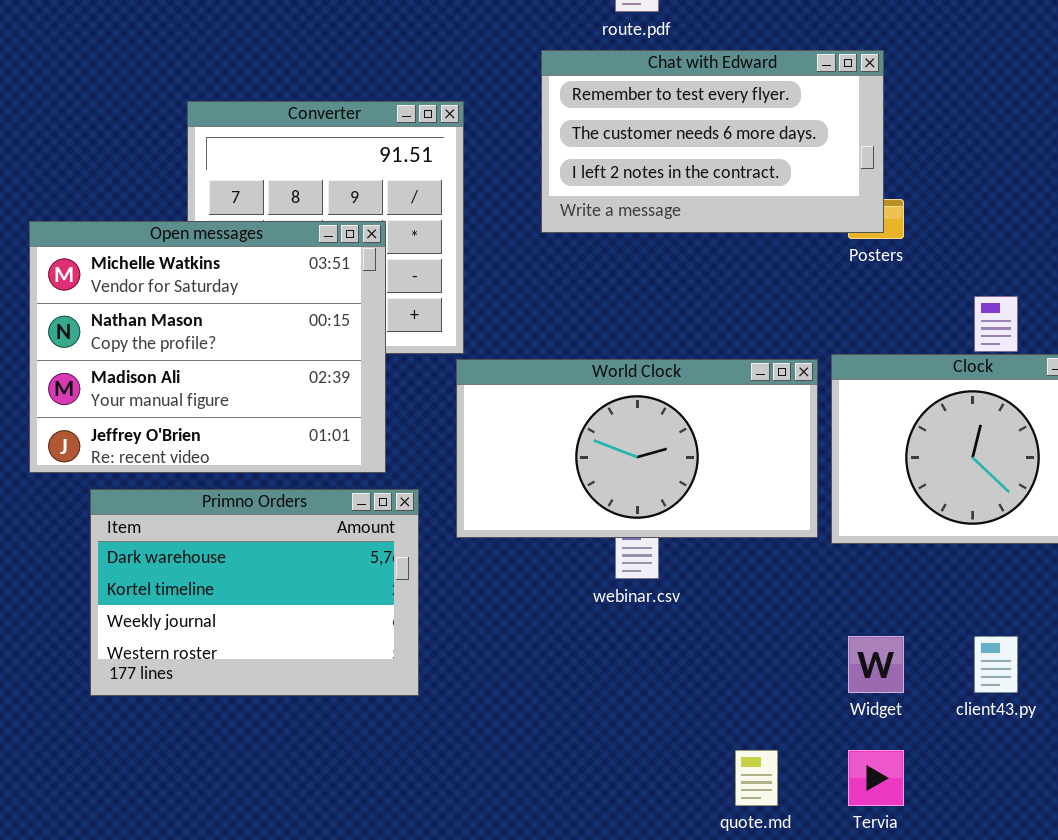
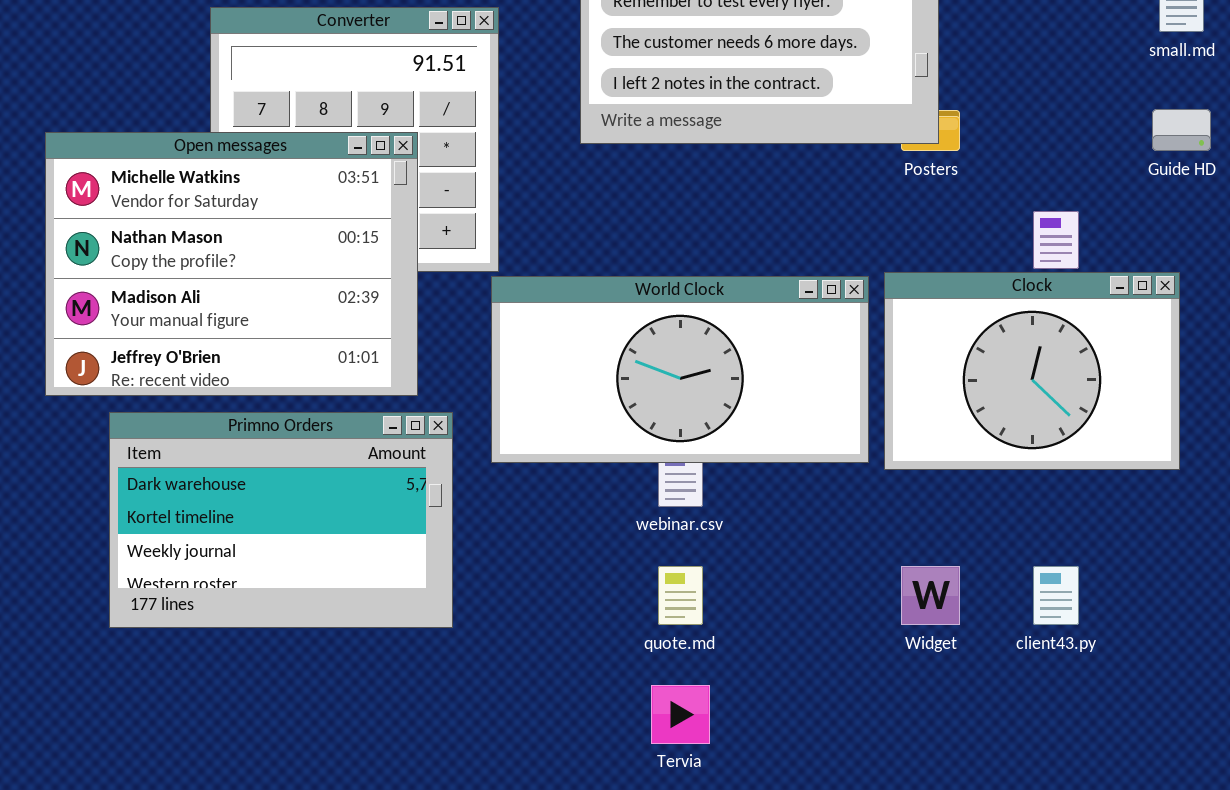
quote.md: [735,750,778,806] -> [658,566,703,625], moved
Tervia: [848,750,904,806] -> [651,685,710,744], moved

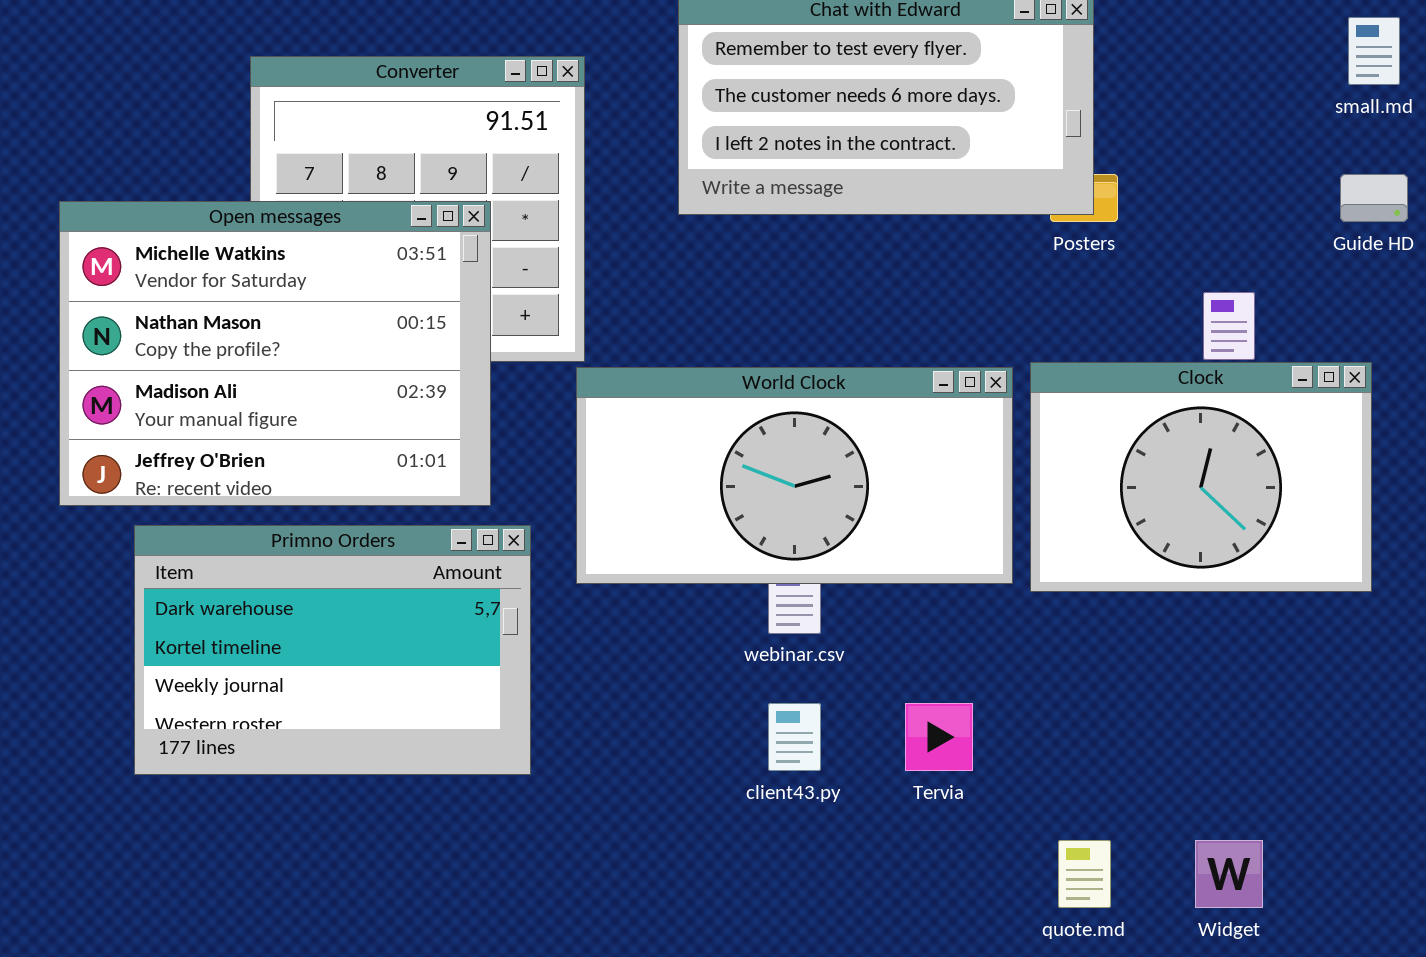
quote.md: [658,566,703,625] -> [1058,840,1111,908], moved
Widget: [901,566,960,625] -> [1195,840,1263,908], moved
client43.py: [1033,566,1079,625] -> [768,703,821,771], moved
Tervia: [651,685,710,744] -> [905,703,973,771], moved

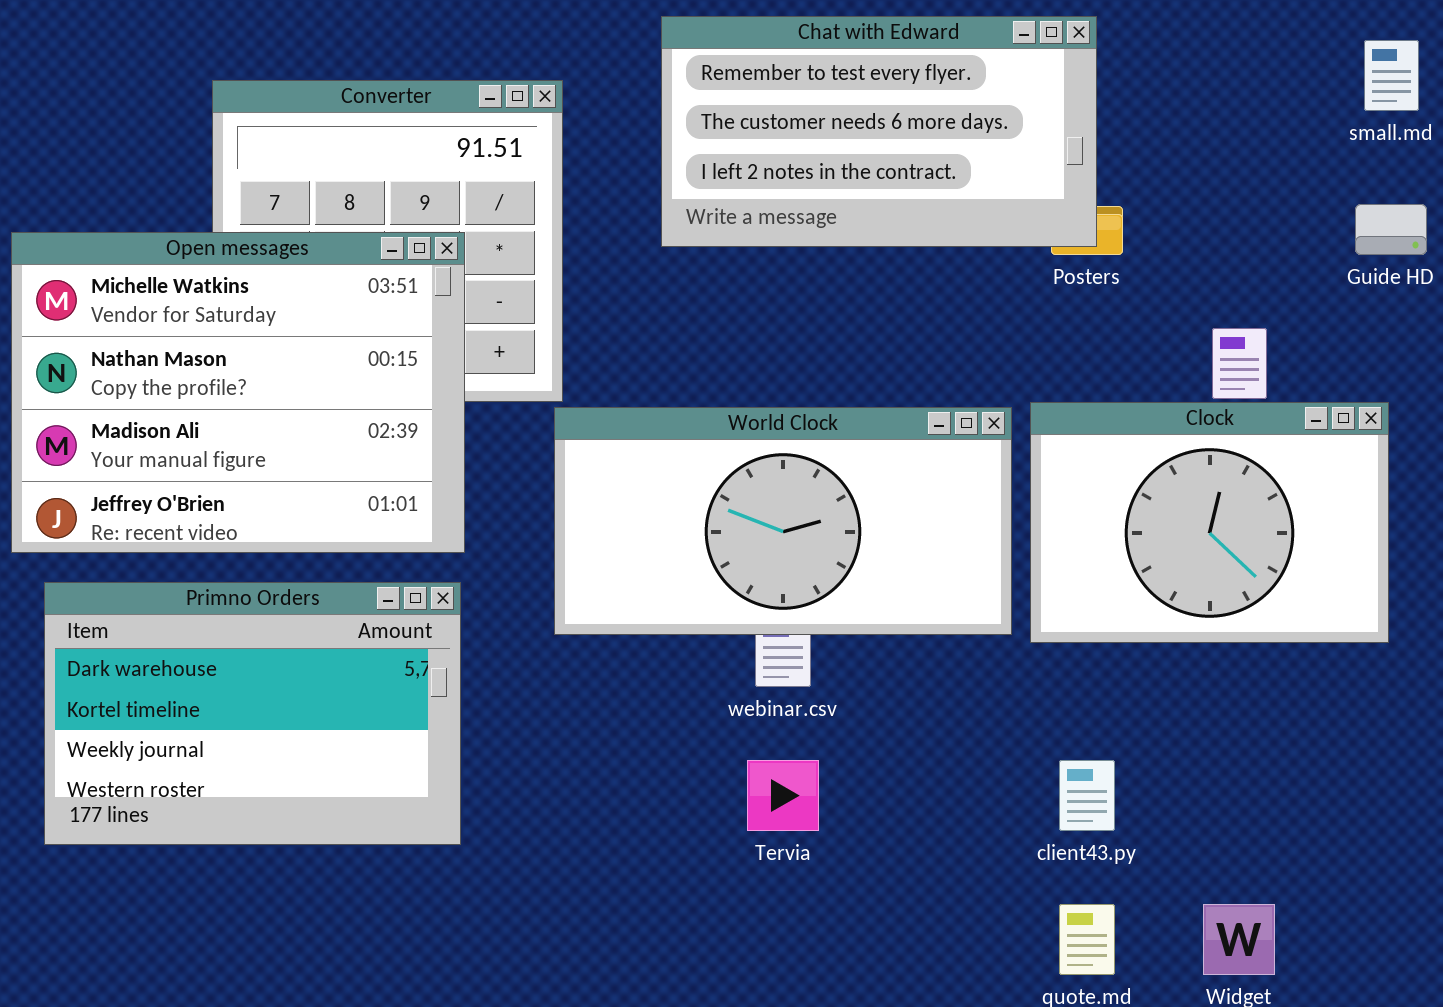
Primno Orders: [134,525,531,775] -> [44,582,461,845], moved
client43.py: [768,703,821,771] -> [1059,760,1115,831], moved
Tervia: [905,703,973,771] -> [747,760,819,831], moved

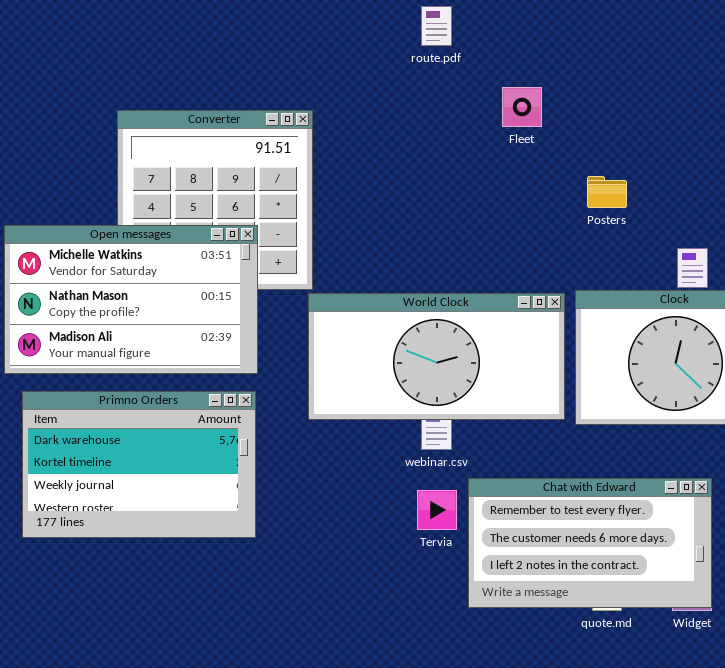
Chat with Edward: [661,16,1097,247] -> [468,478,712,608], moved
Open messages: [11,232,465,553] -> [4,225,258,374], resized

